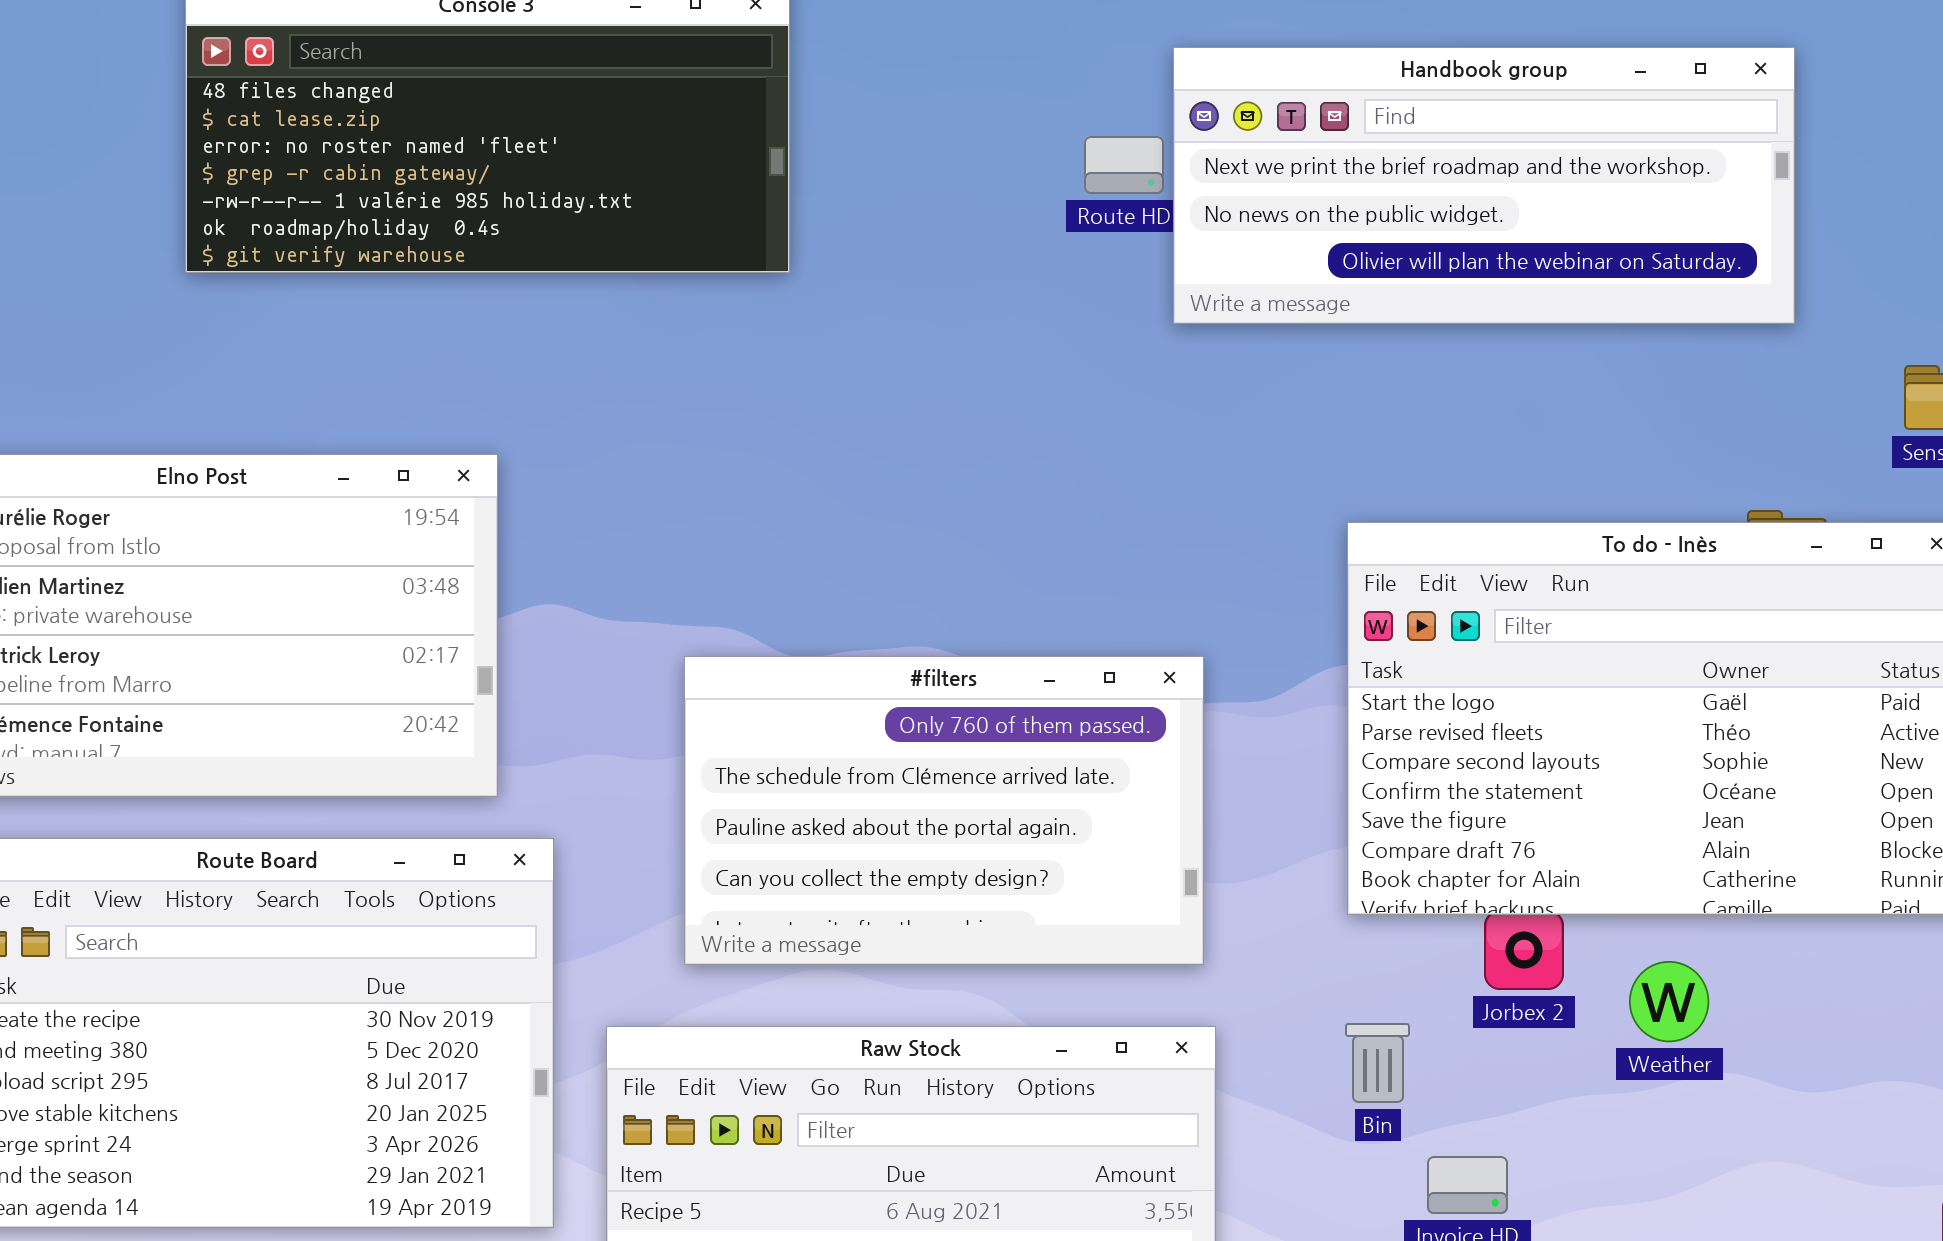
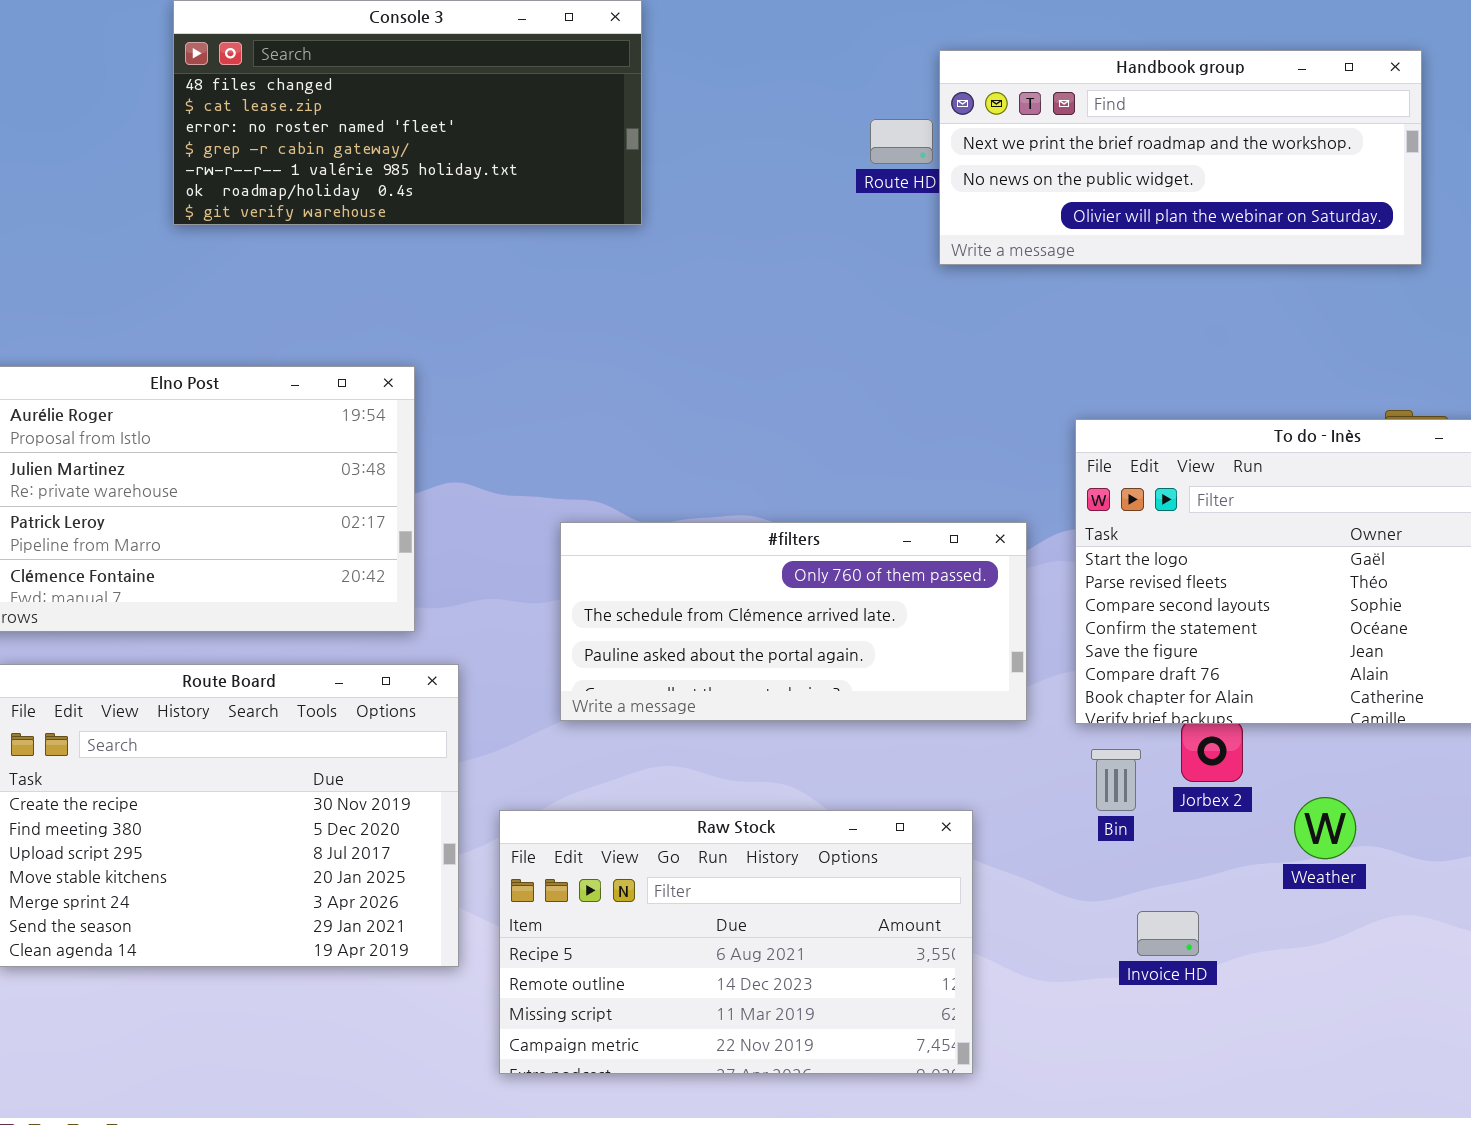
#filters: [684,656,1204,965] -> [560,522,1027,721], resized
Weather: [1629,961,1709,1042] -> [1294,797,1356,859], moved
Bin: [1345,1023,1410,1103] -> [1091,749,1141,811], moved

